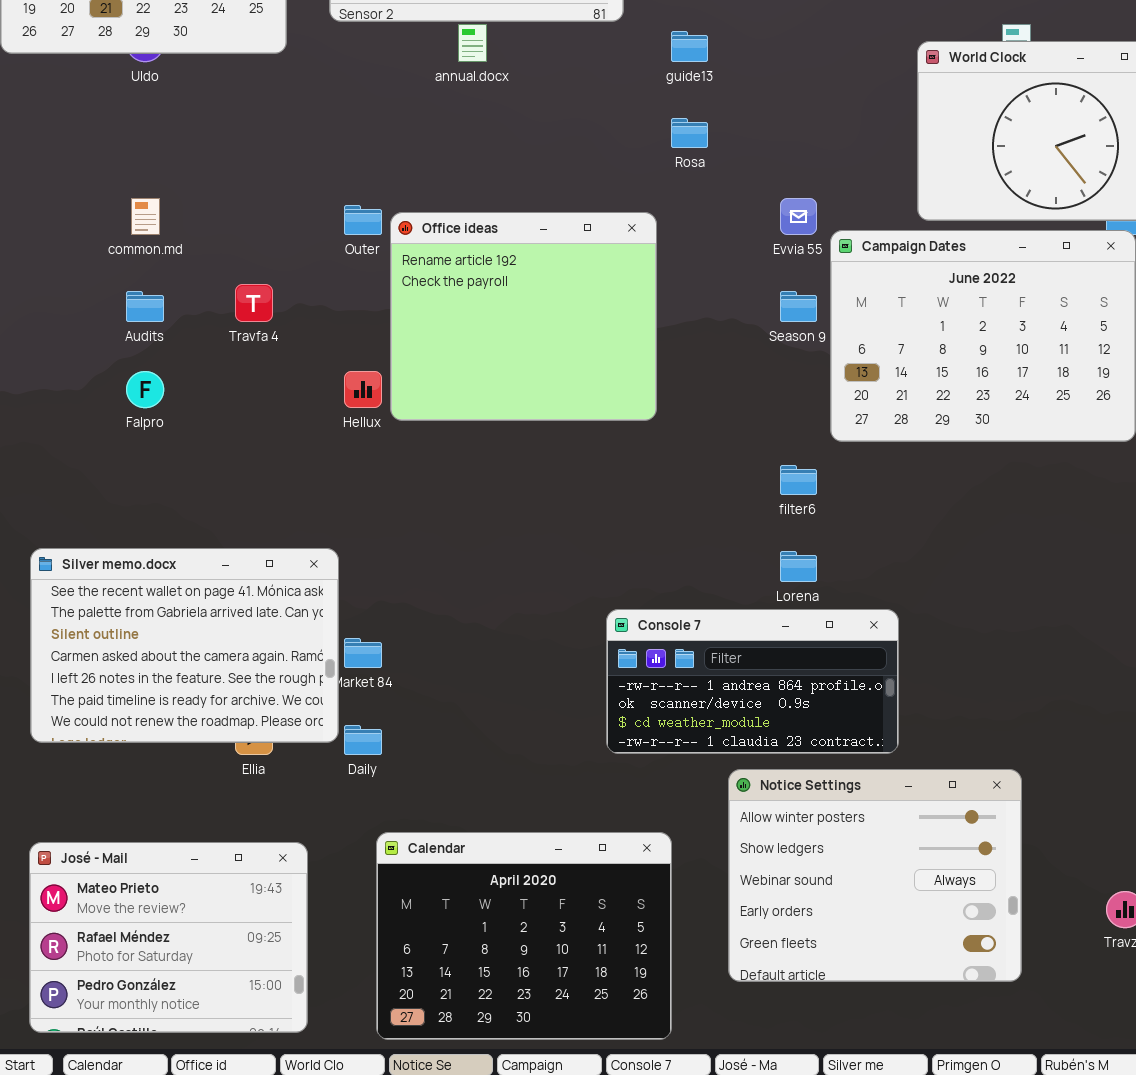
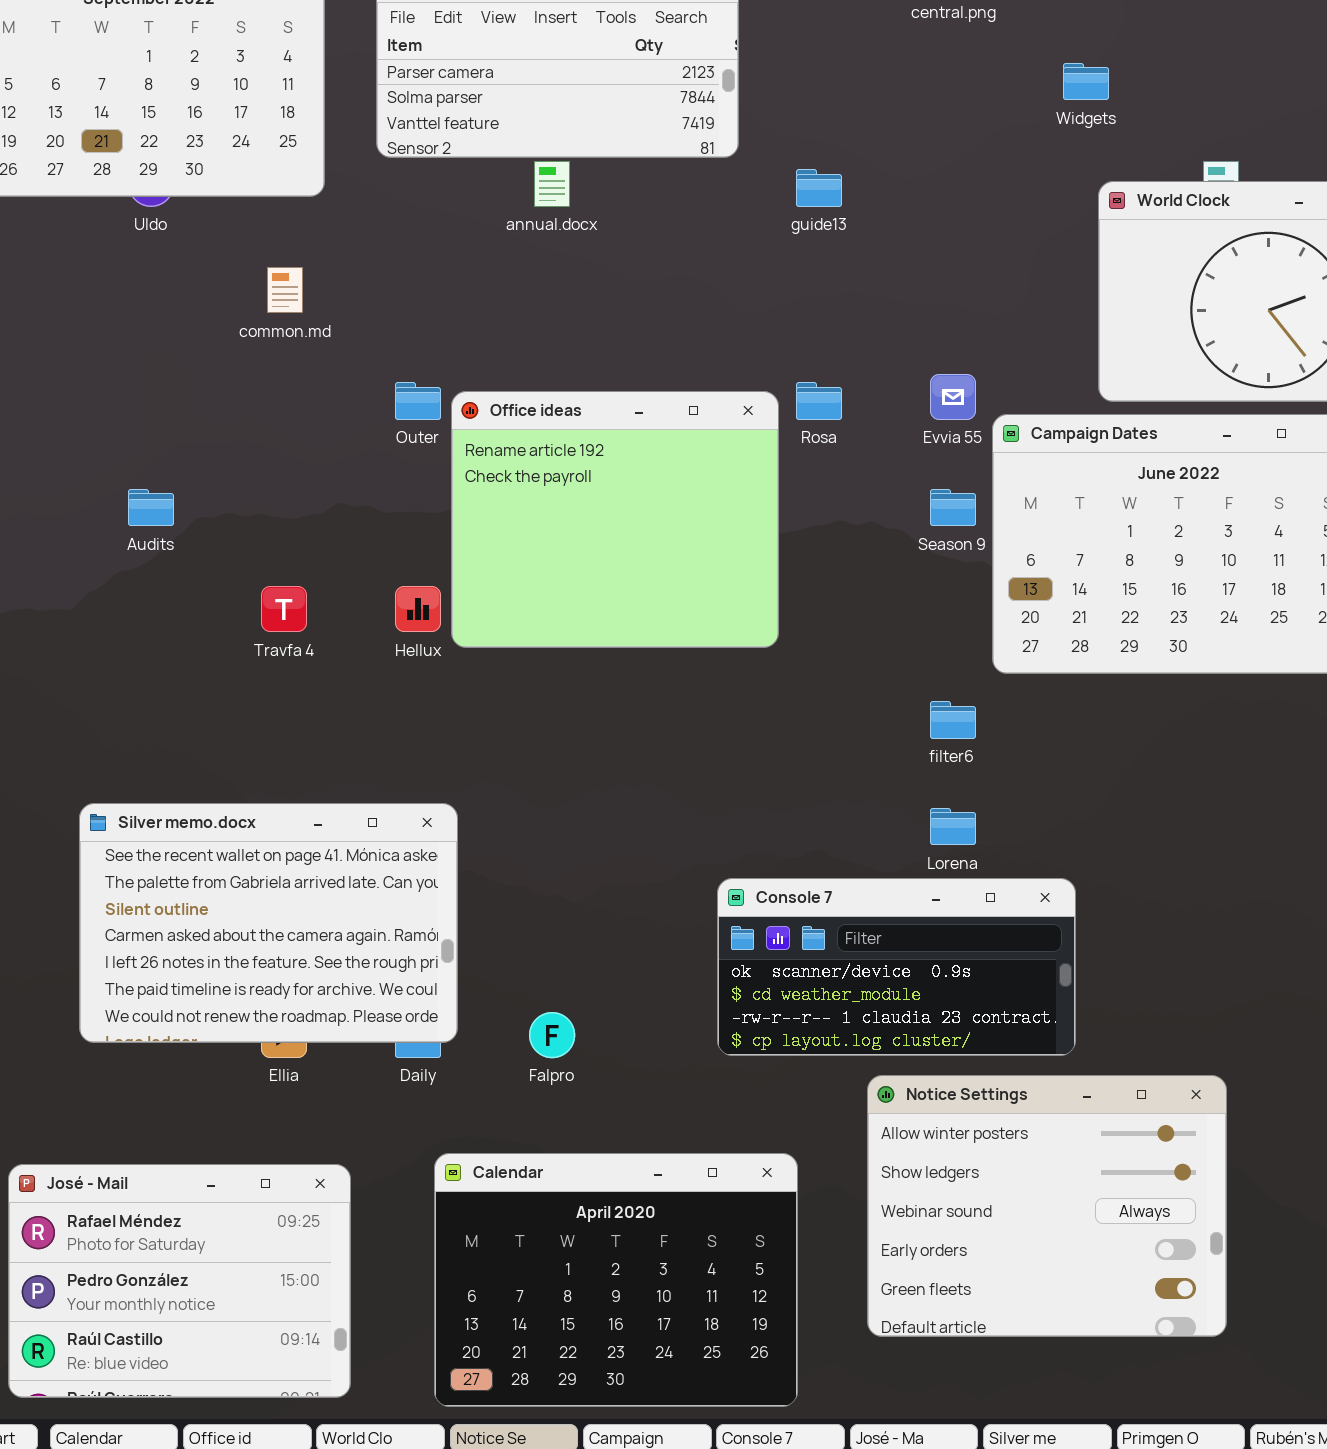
Rosa: [671,118,708,148] -> [796,382,842,420], moved
common.md: [131,198,160,235] -> [267,267,303,313], moved
Travfa 4: [235,284,273,322] -> [261,586,307,632], moved
Falpro: [126,371,164,408] -> [529,1012,575,1058], moved
Silver memo.docx: [30,548,339,743] -> [79,803,458,1043], moved
Console 7: [606,609,899,754] -> [717,878,1076,1056], scrolled down 1 row
José - Mail: [29,842,308,1033] -> [8,1164,351,1398], scrolled down 1 row

